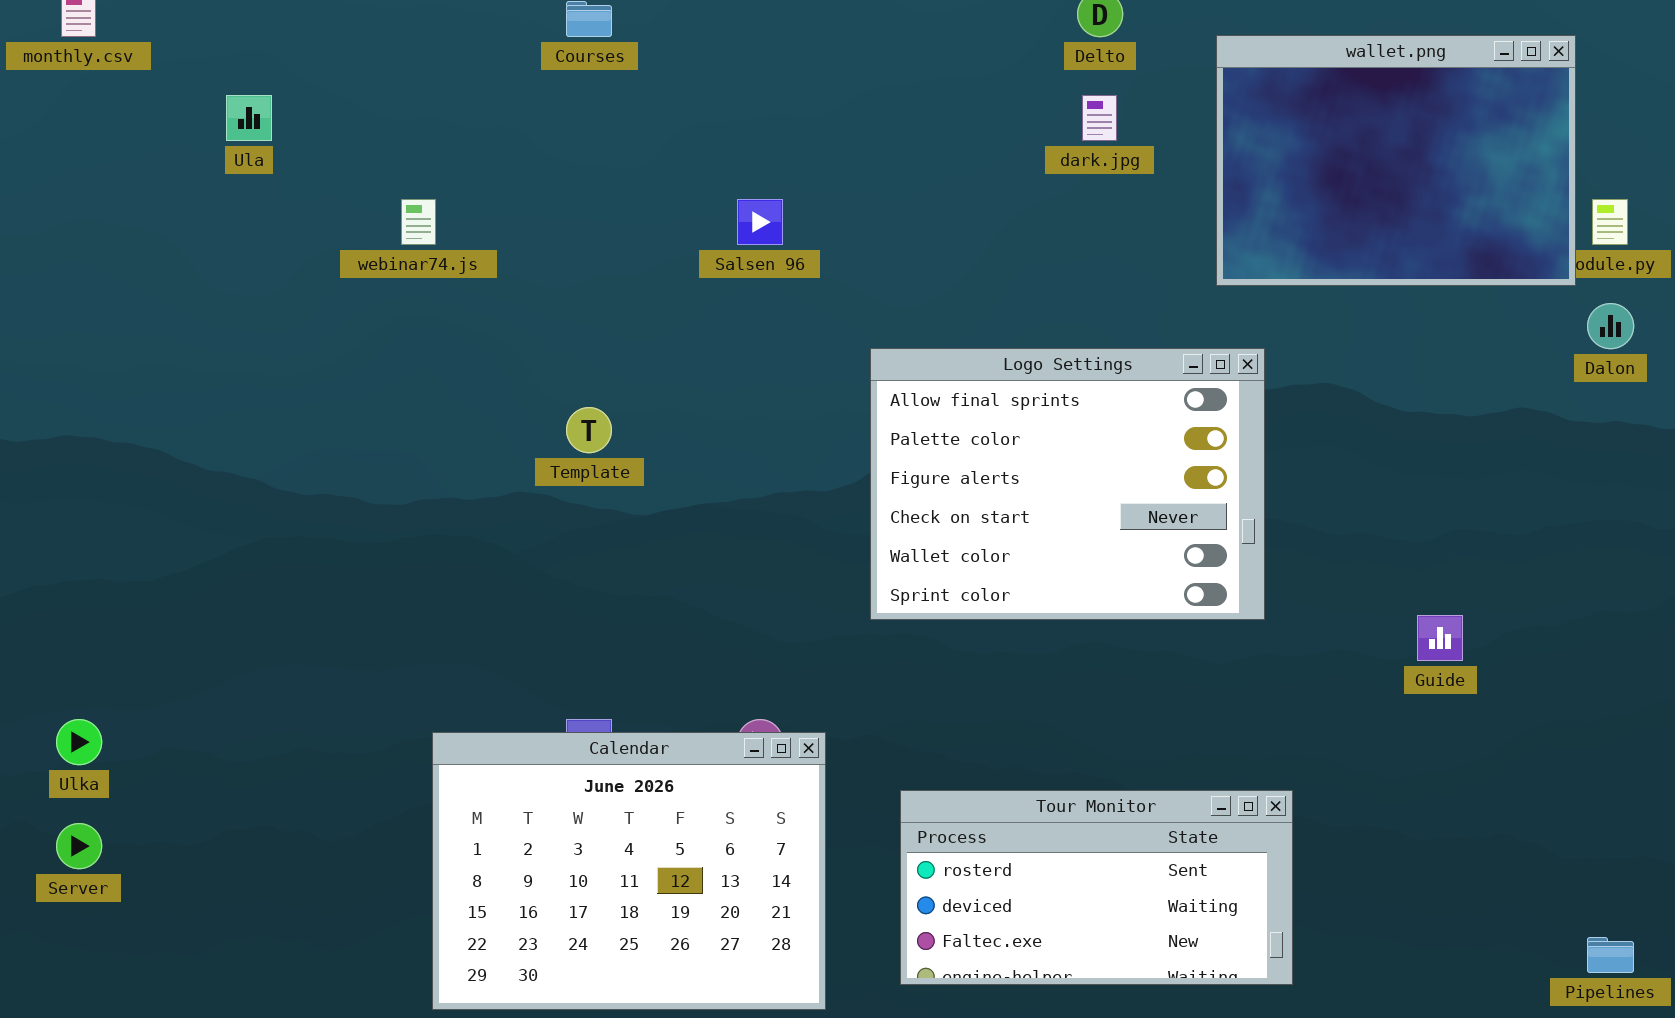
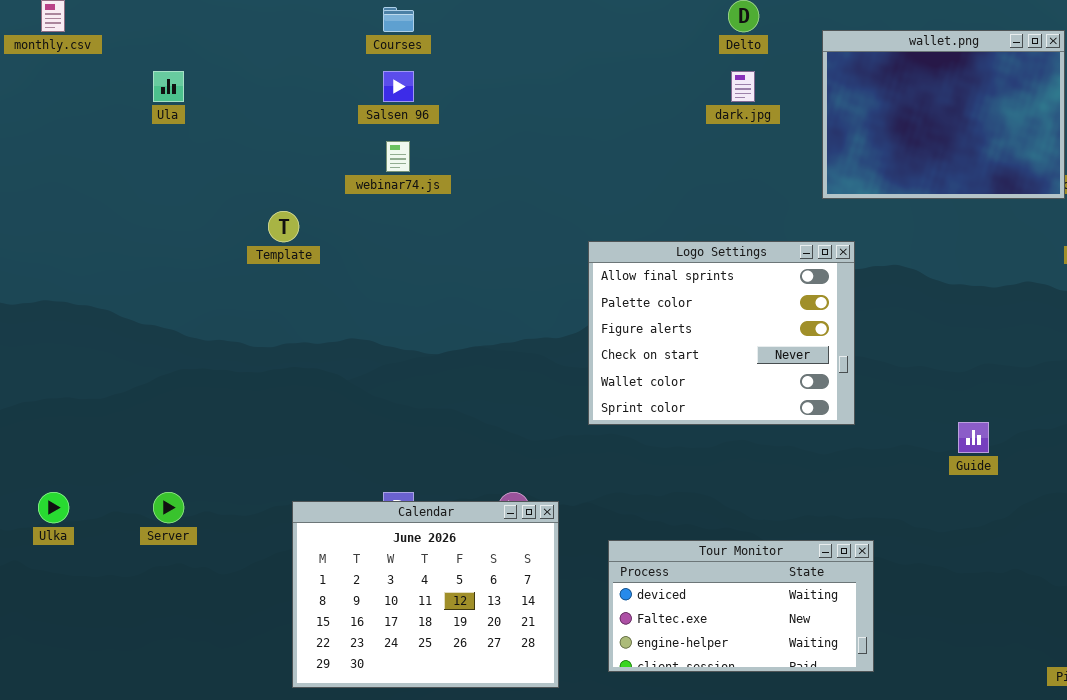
webinar74.js: [401,199,436,245] -> [386,141,410,172], moved
Salsen 96: [737,199,783,245] -> [383,71,414,102], moved
Template: [566,407,612,453] -> [268,211,299,242], moved
Tour Monitor: [900,790,1293,985] -> [608,540,874,672], scrolled down 1 row
Server: [56,823,102,869] -> [153,492,184,523], moved

